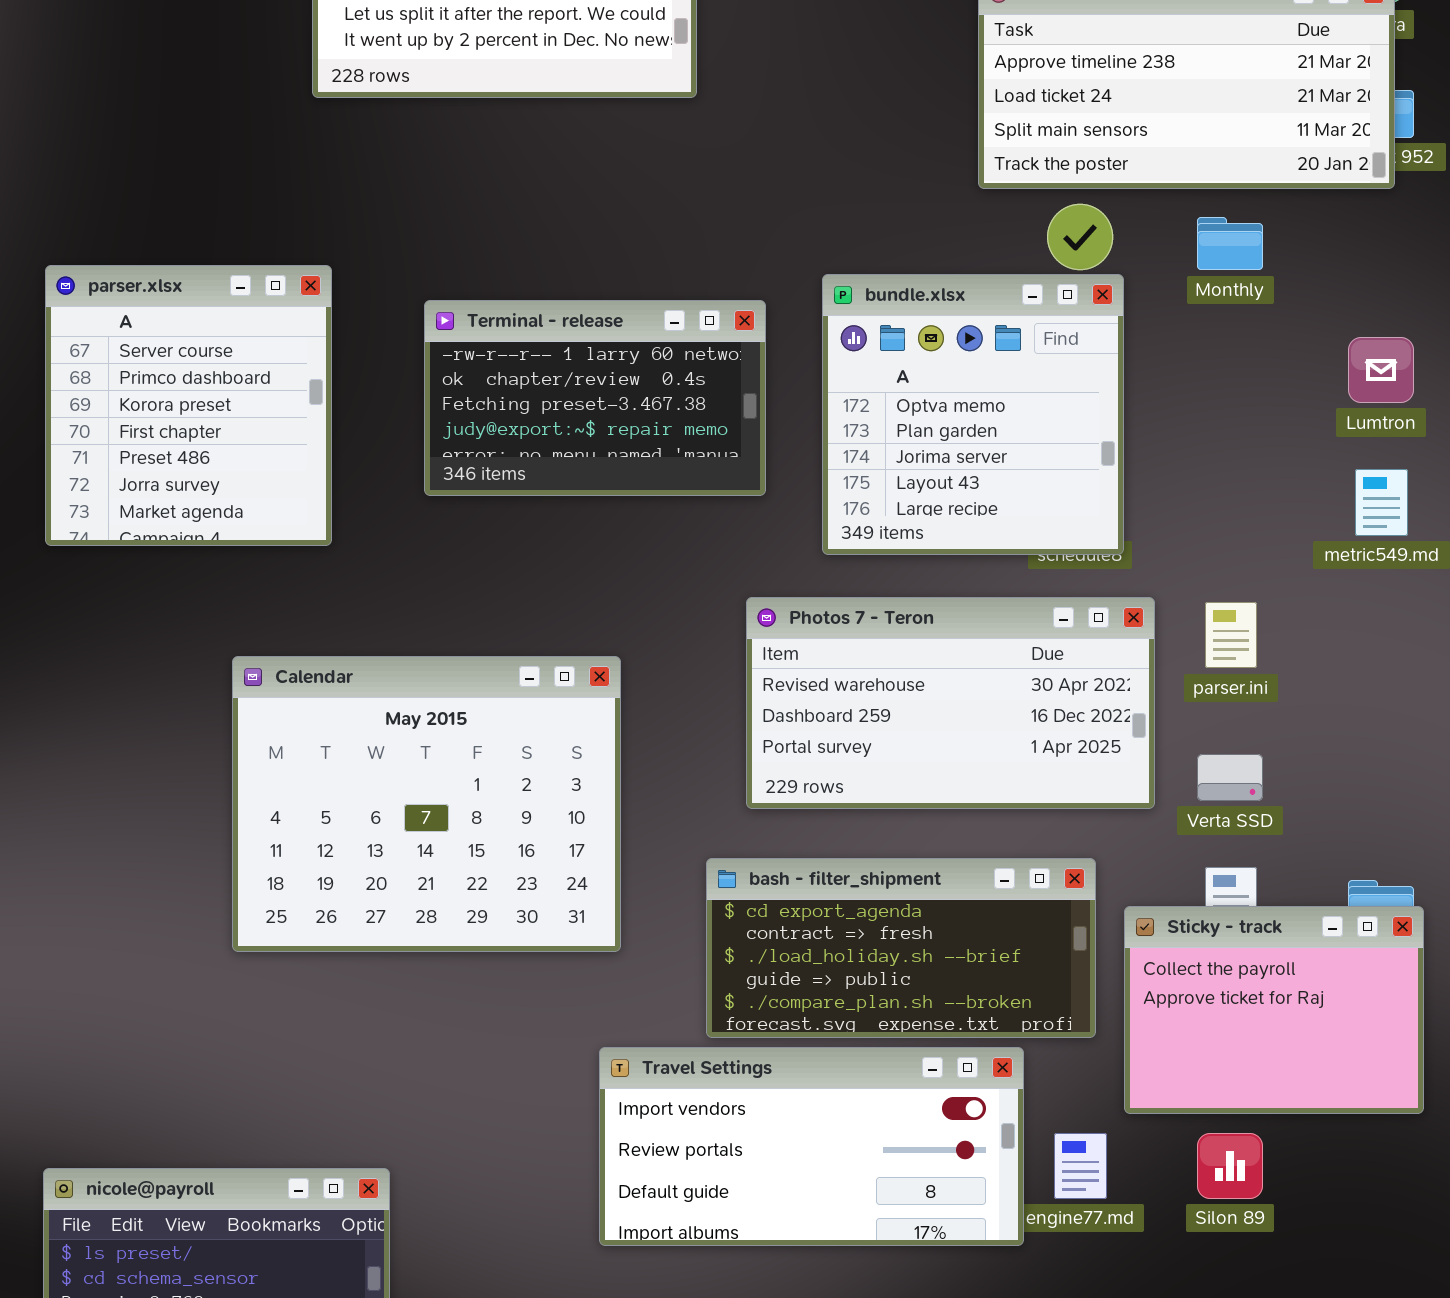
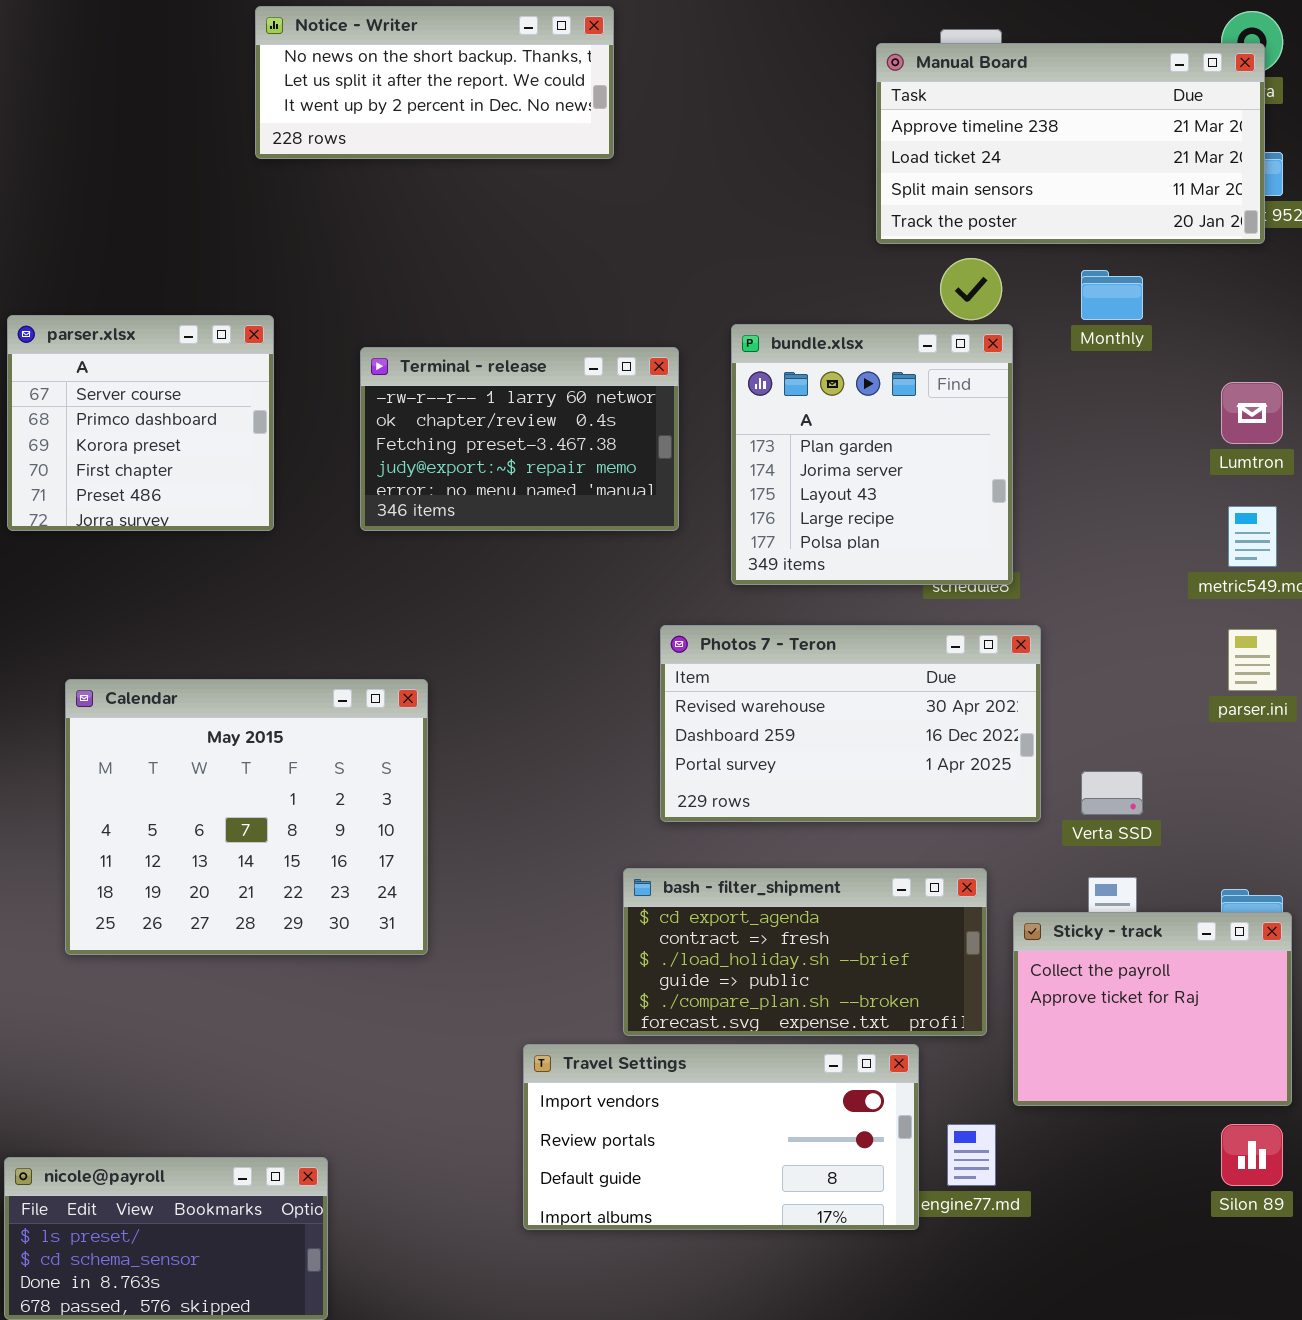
parser.xlsx: [45,265,332,546] -> [7,315,274,531], resized
bundle.xlsx: [822,274,1124,555] -> [731,324,1013,585], scrolled down 1 row
parser.ini: [1205,602,1257,668] -> [1228,629,1277,691], moved
Calendar: [232,656,621,952] -> [65,679,428,955], moved
Silon 89: [1197,1133,1263,1199] -> [1221,1124,1283,1186], moved

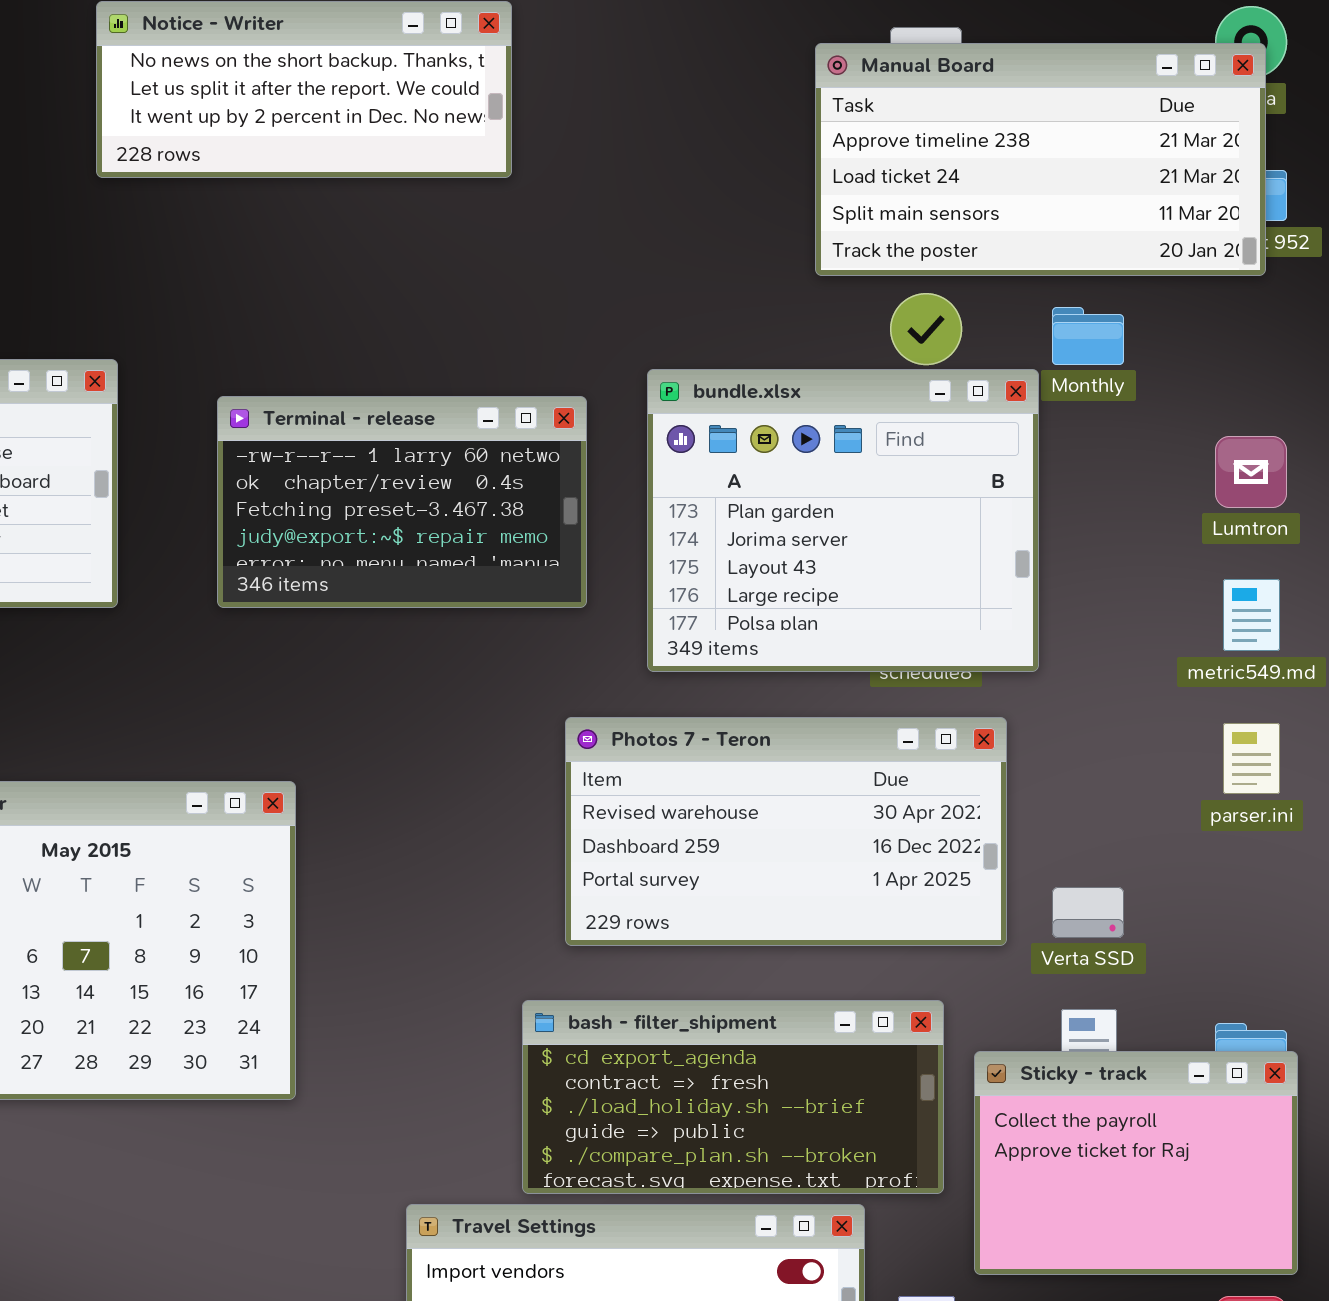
bundle.xlsx: [731,324,1013,585] -> [647,369,1039,672], resized

